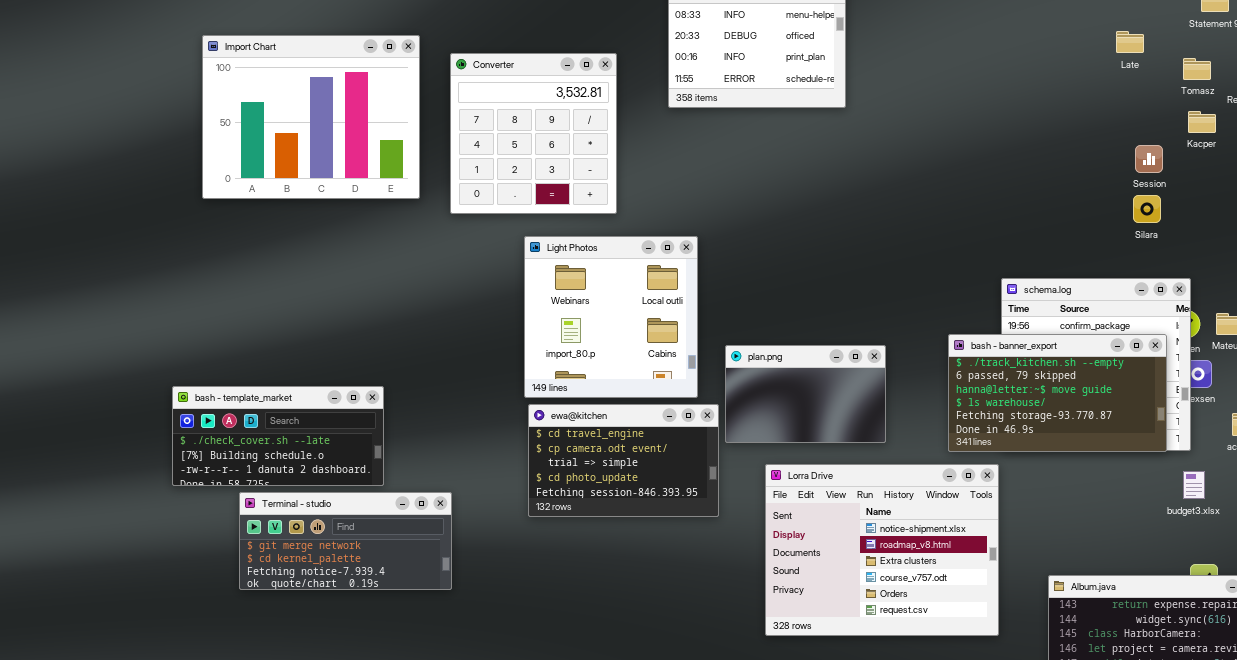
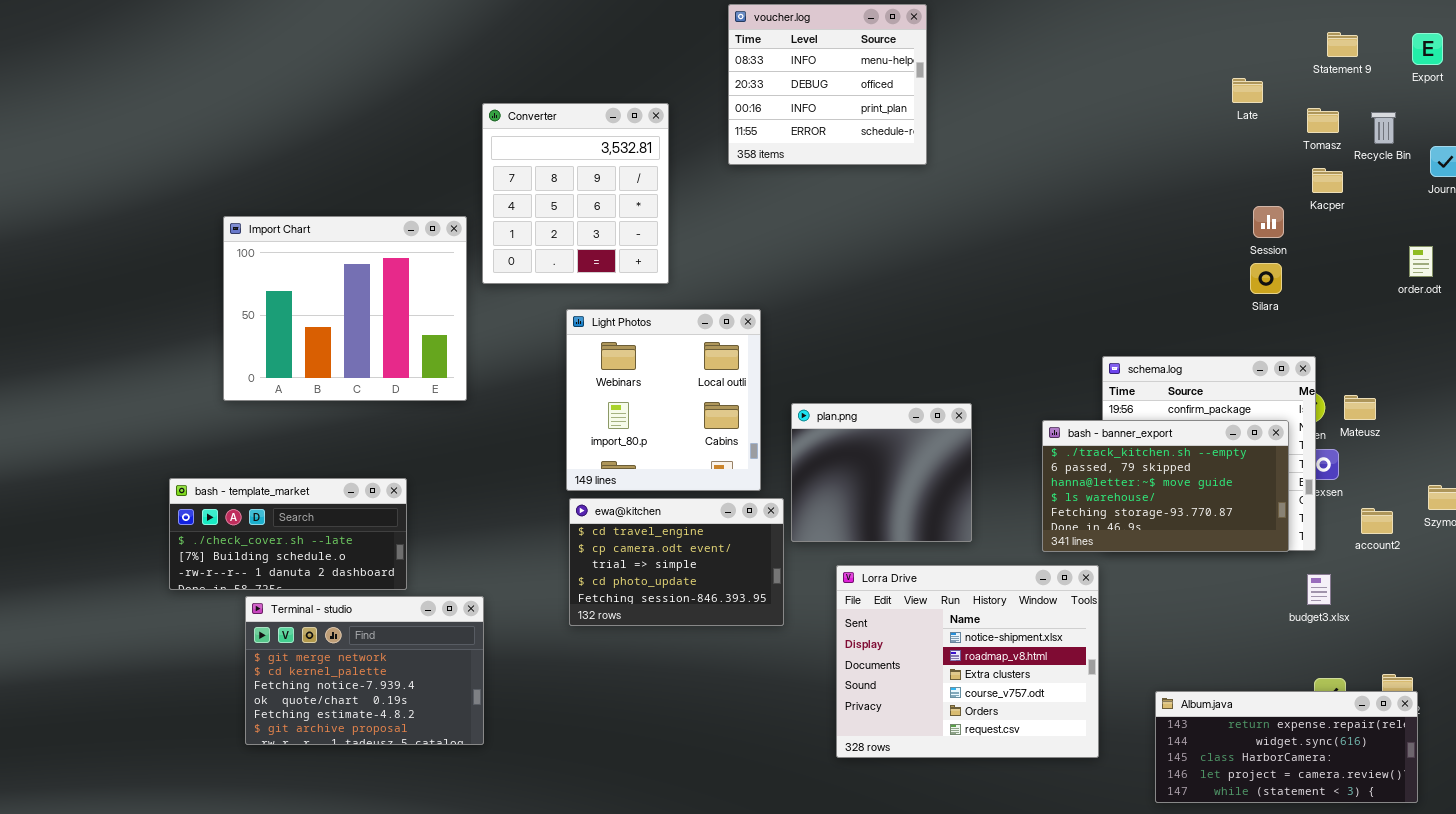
Import Chart: [202,35,420,199] -> [223,216,467,401], moved
plan.png: [725,345,886,443] -> [791,403,972,542], resized
Terminal - studio: [239,492,452,590] -> [245,596,484,745], resized

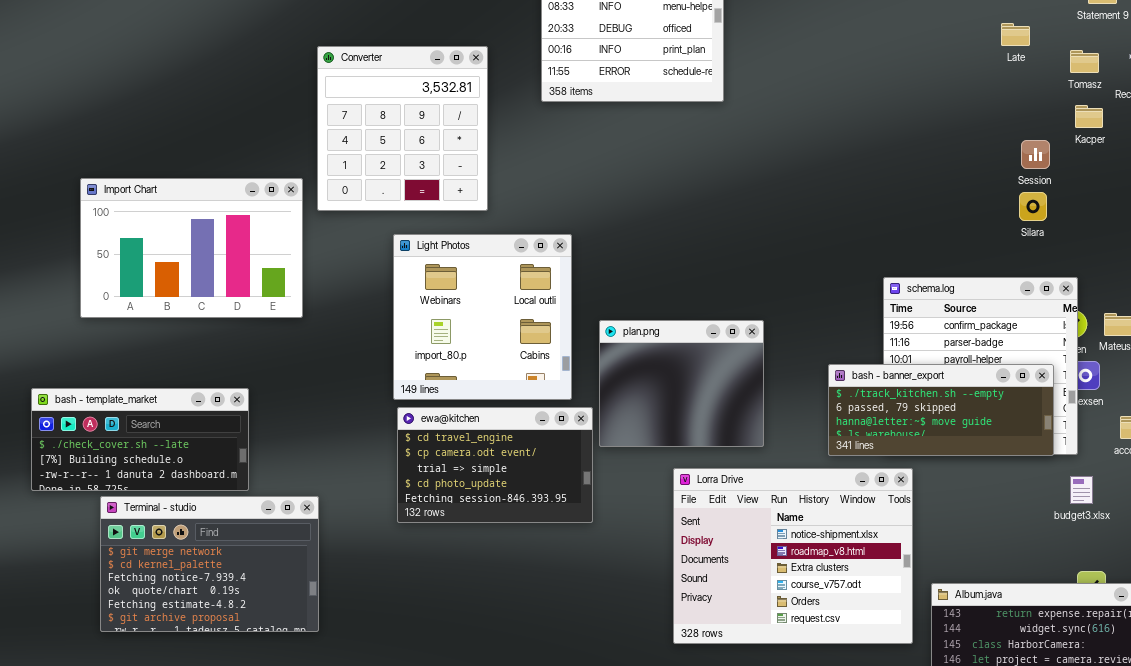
Import Chart: [223,216,467,401] -> [80,178,303,318], resized
bash - banner_export: [1042,420,1289,552] -> [828,364,1054,456], resized
Lorra Drive: [836,565,1099,758] -> [673,468,913,644], moved

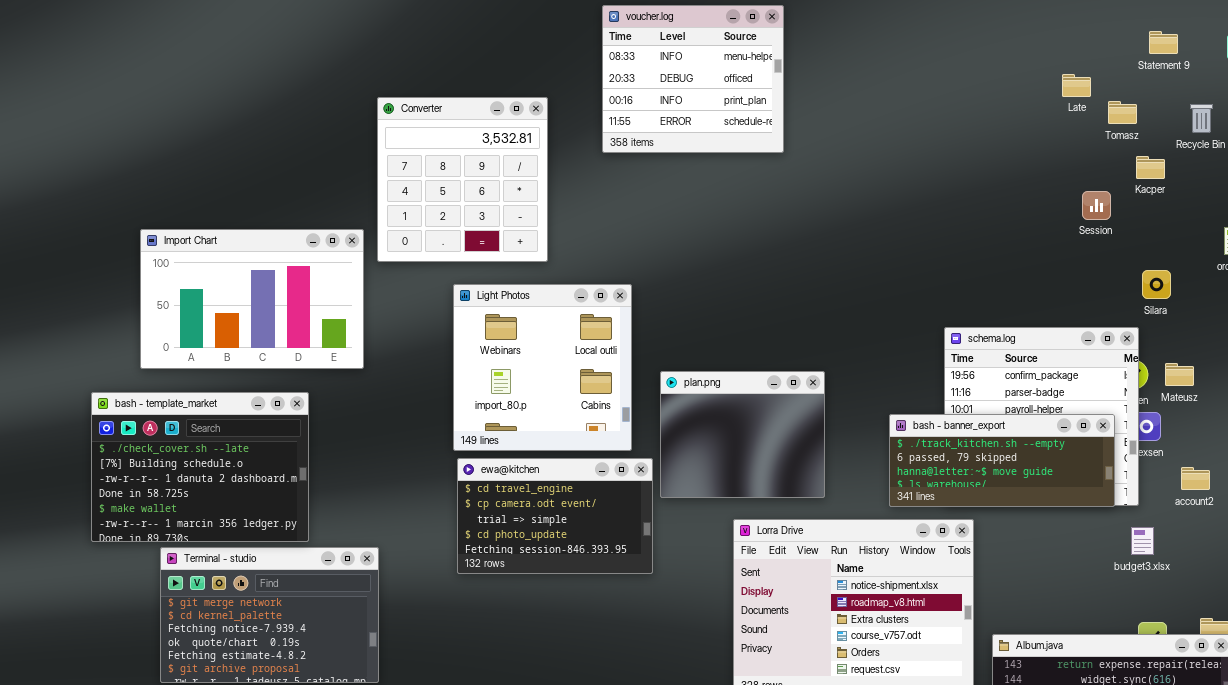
Tomasz: [1070,50,1099,73] -> [1108,101,1137,124], moved
Silara: [1019,192,1047,221] -> [1142,270,1171,299], moved
bash - template_market: [31,388,249,491] -> [91,392,309,542], resized

